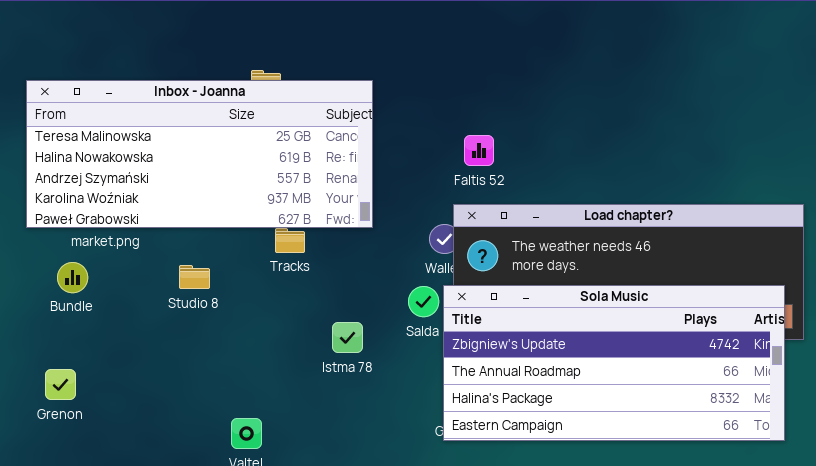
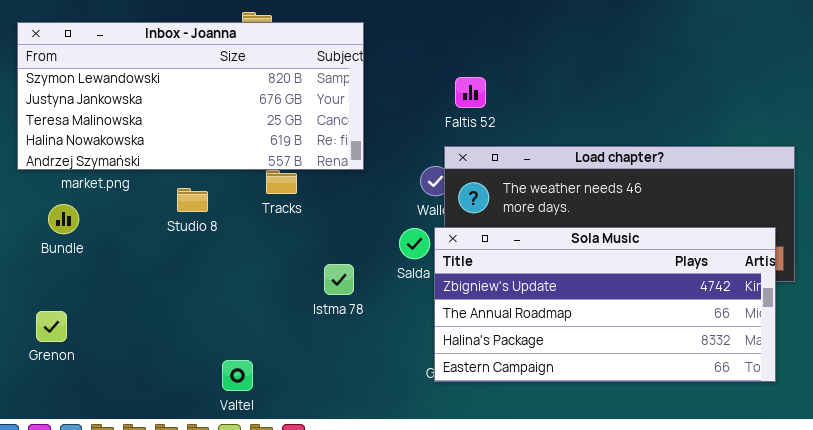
Inbox - Joanna: [26,80,373,228] -> [17,22,364,170], scrolled up 2 rows
Studio 8: [179,265,210,289] -> [177,188,208,212], moved

